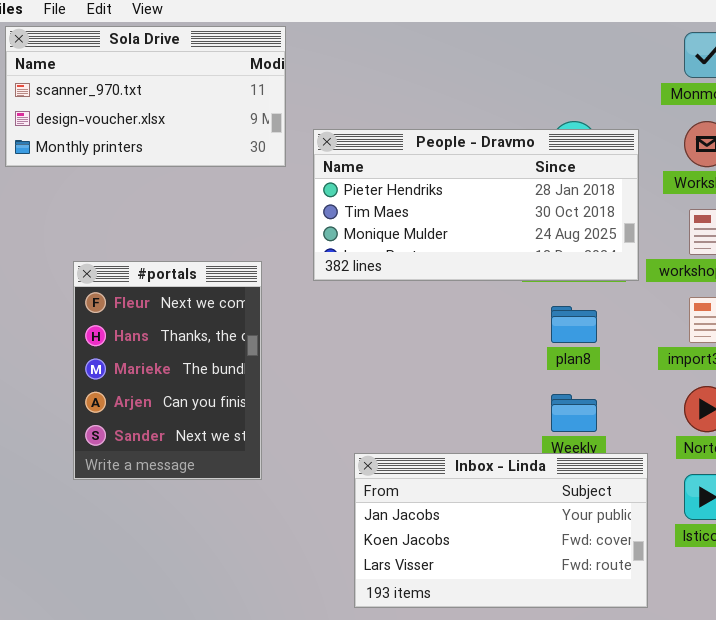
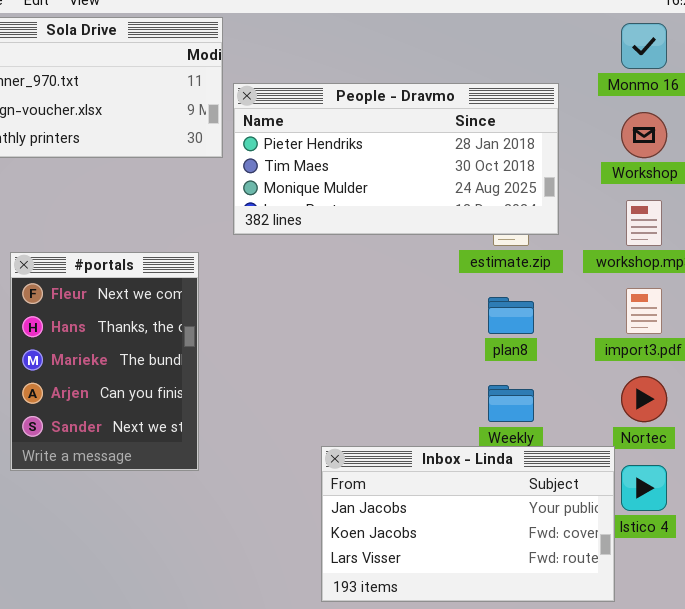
People - Dravmo: [313,129,639,281] -> [233,83,559,235], moved
Inbox - Linda: [354,453,648,608] -> [321,446,615,602], moved

